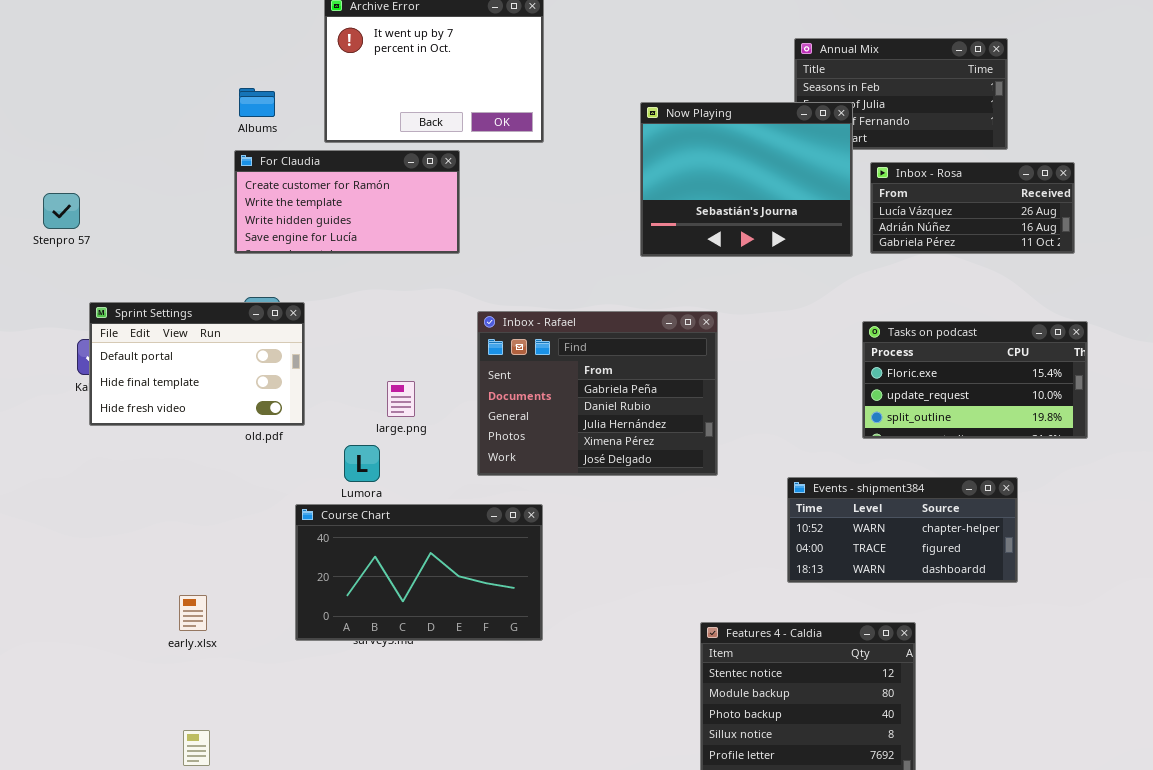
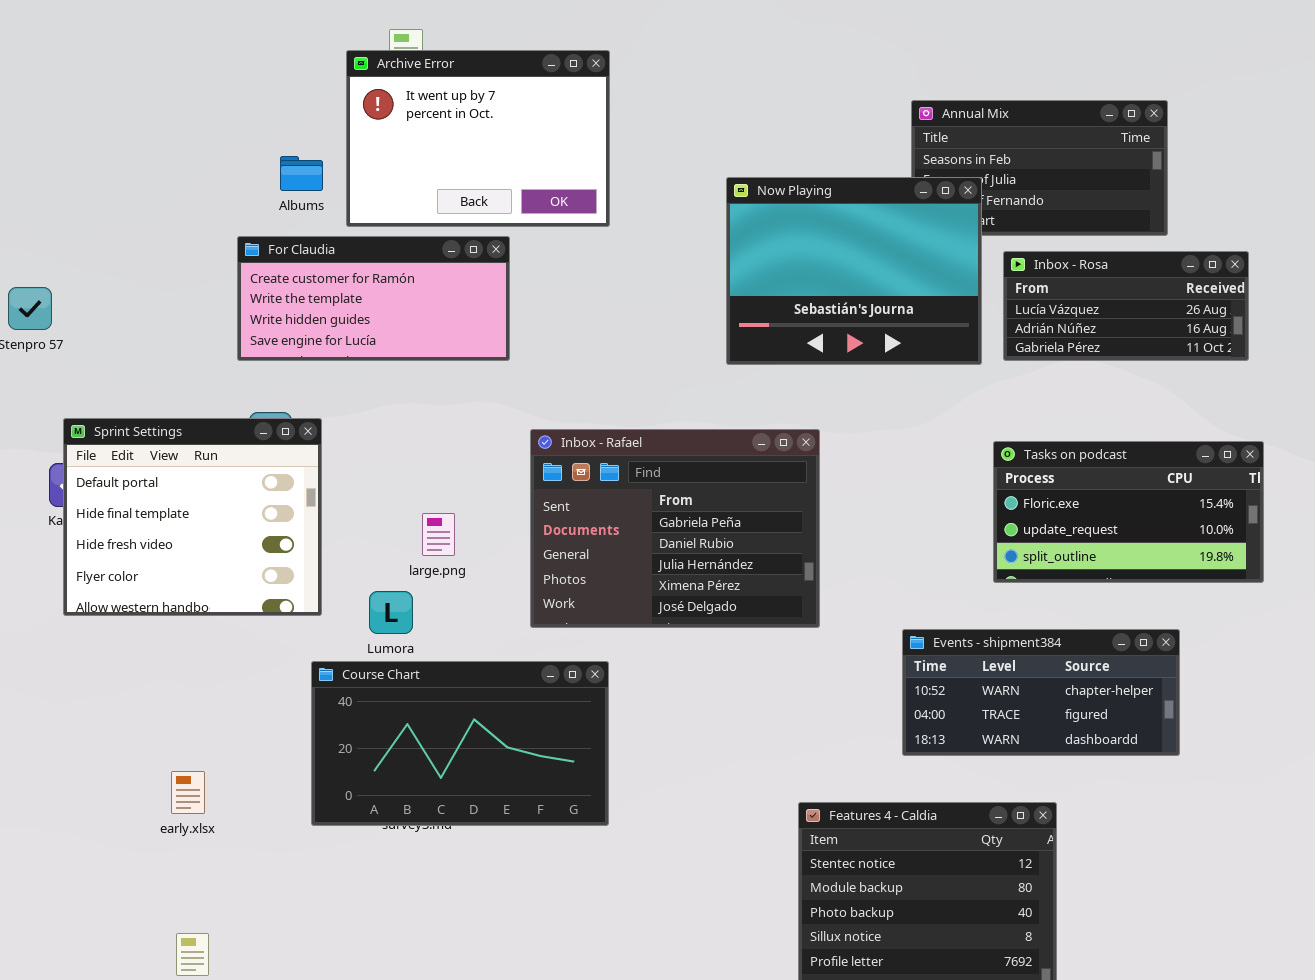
Albums: [239,88,275,117] -> [280,156,323,191], moved
Sprint Settings: [89,302,305,426] -> [63,418,322,616], resized

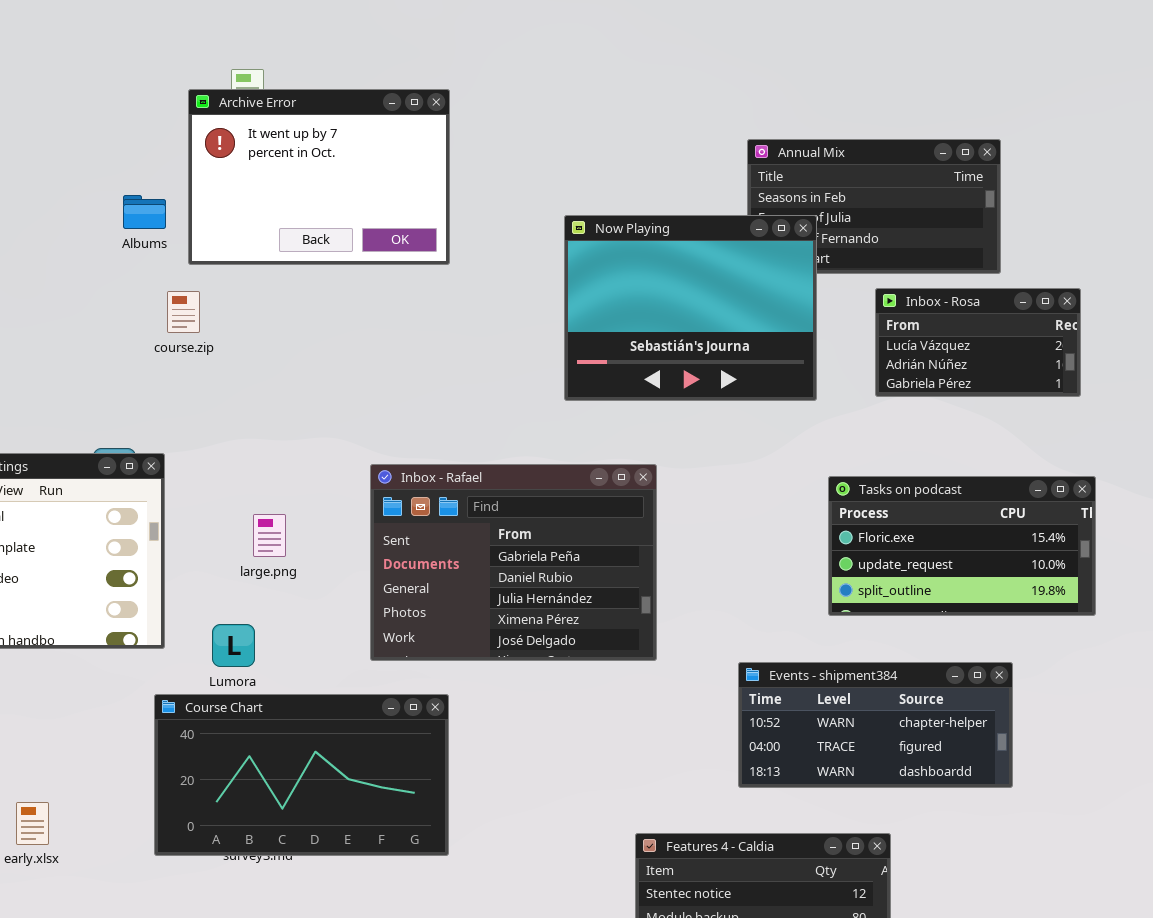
For Claudia: [237,236,510,361] -> none, closed
Inbox - Rosa: [1003,251,1249,361] -> [875,288,1081,397], resized
large.png: [422,513,455,556] -> [253,514,286,557], moved

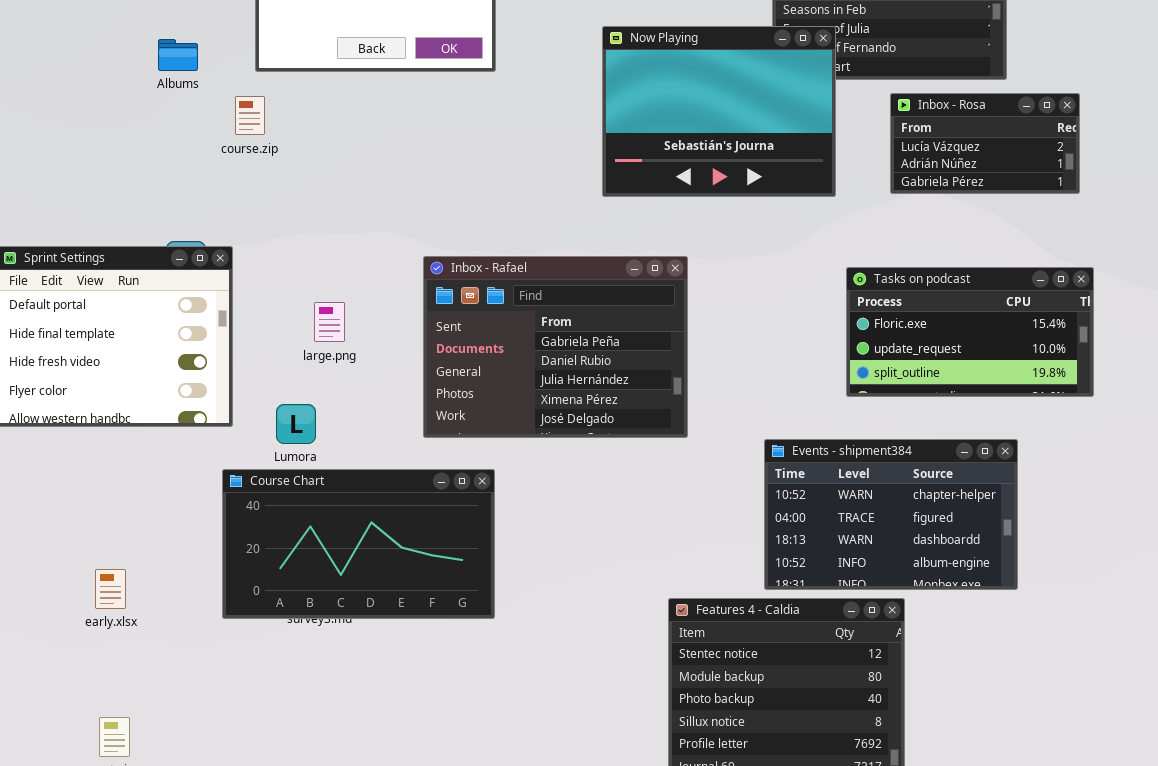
Albums: [123,195,166,229] -> [158,39,198,71], moved
Events - shipment384: [738,662,1013,788] -> [764,439,1018,590], resized

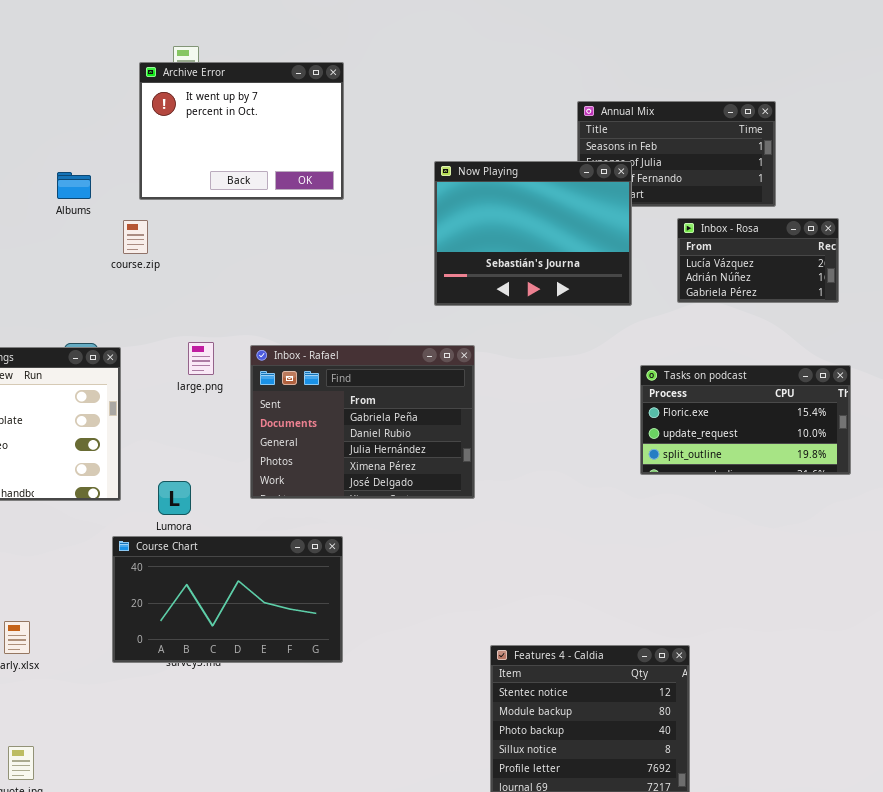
Inbox - Rafael: [423,256,688,438] -> [250,345,475,499], moved
large.png: [314,302,345,342] -> [188,342,214,375], moved
Events - shipment384: [764,439,1018,590] -> none, closed

